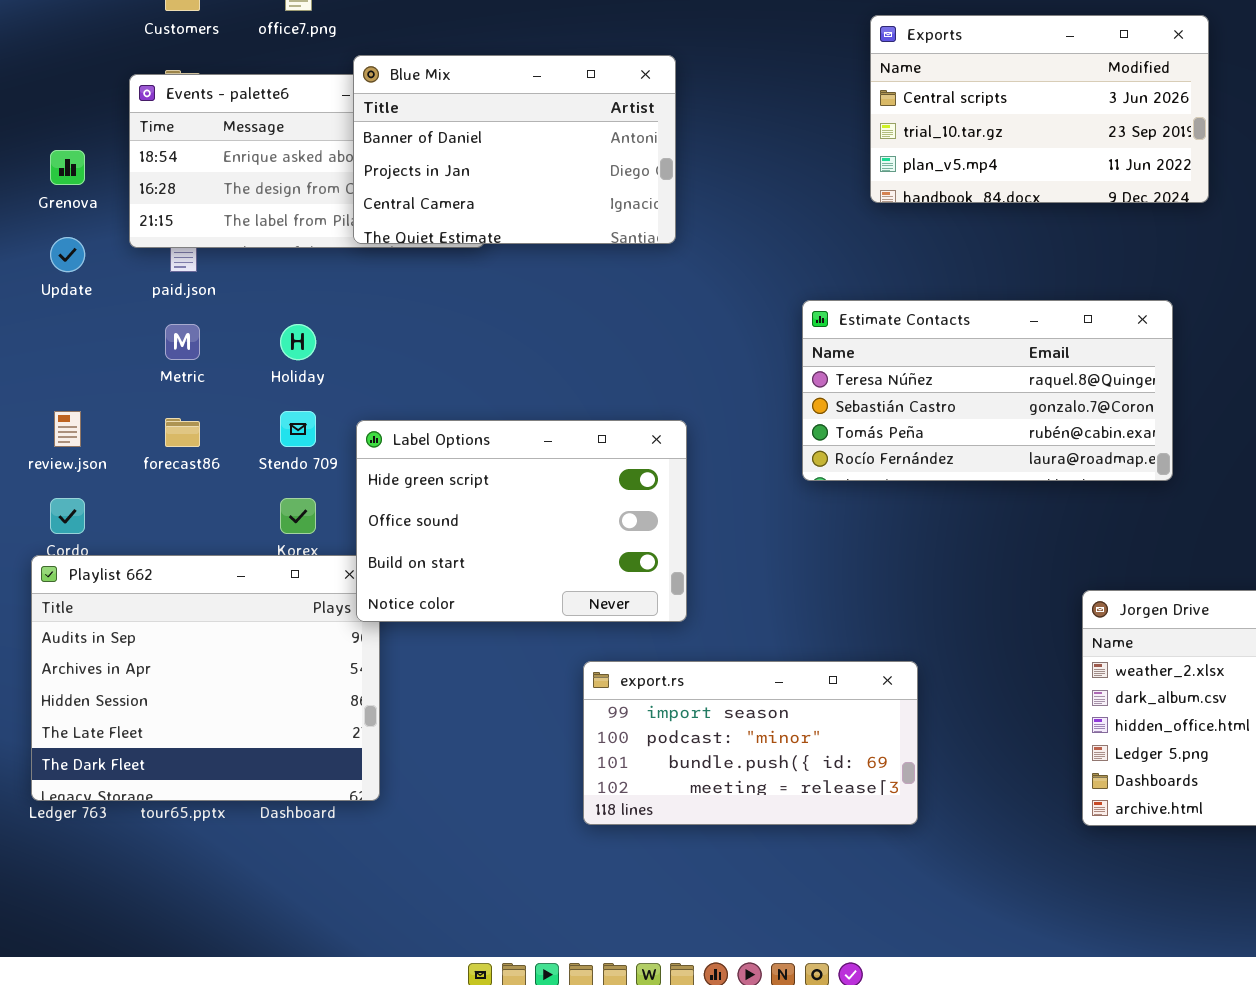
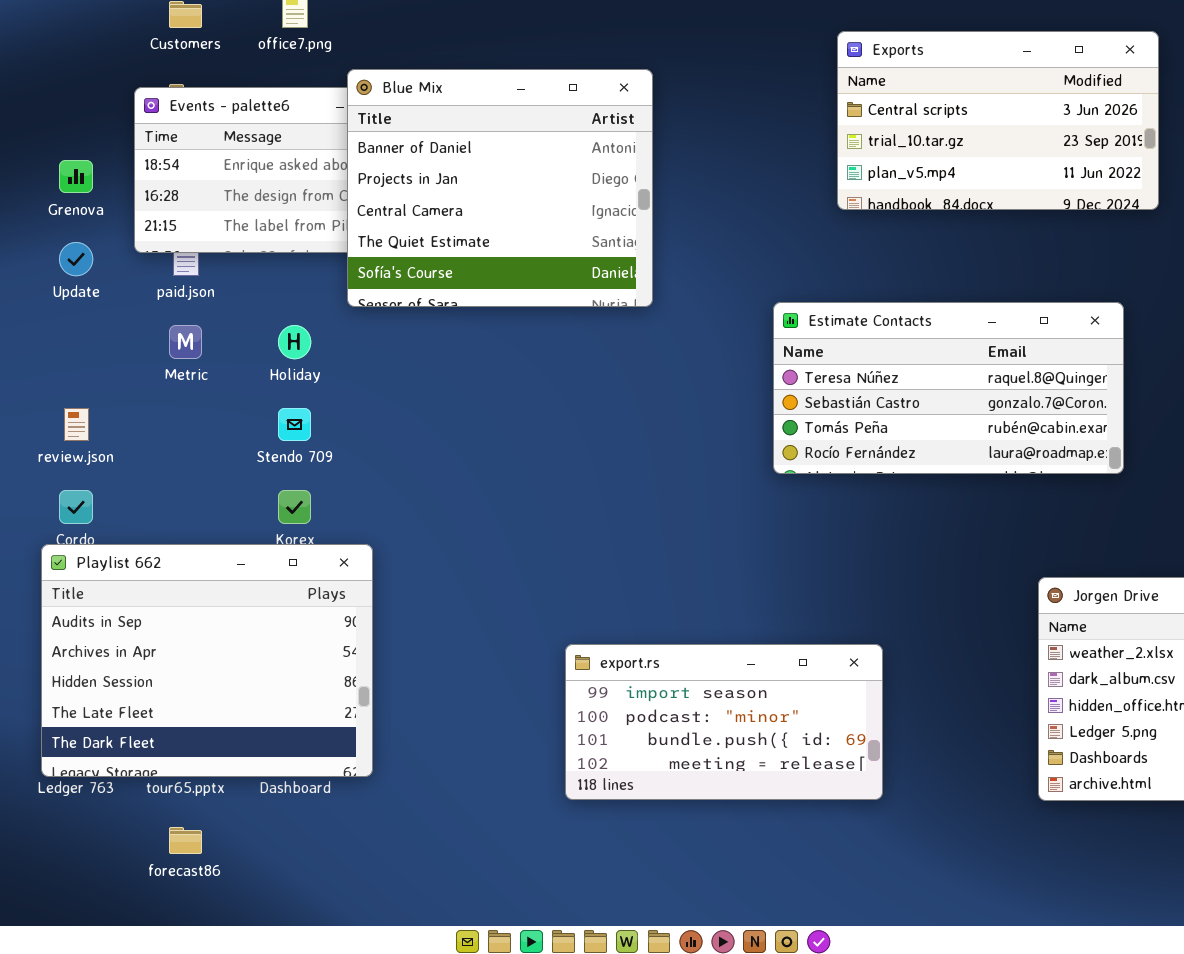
Blue Mix: [353,55,676,244] -> [347,69,653,307], resized
forecast86: [165,418,200,447] -> [169,827,202,854], moved
Label Options: [356,420,687,622] -> none, closed

